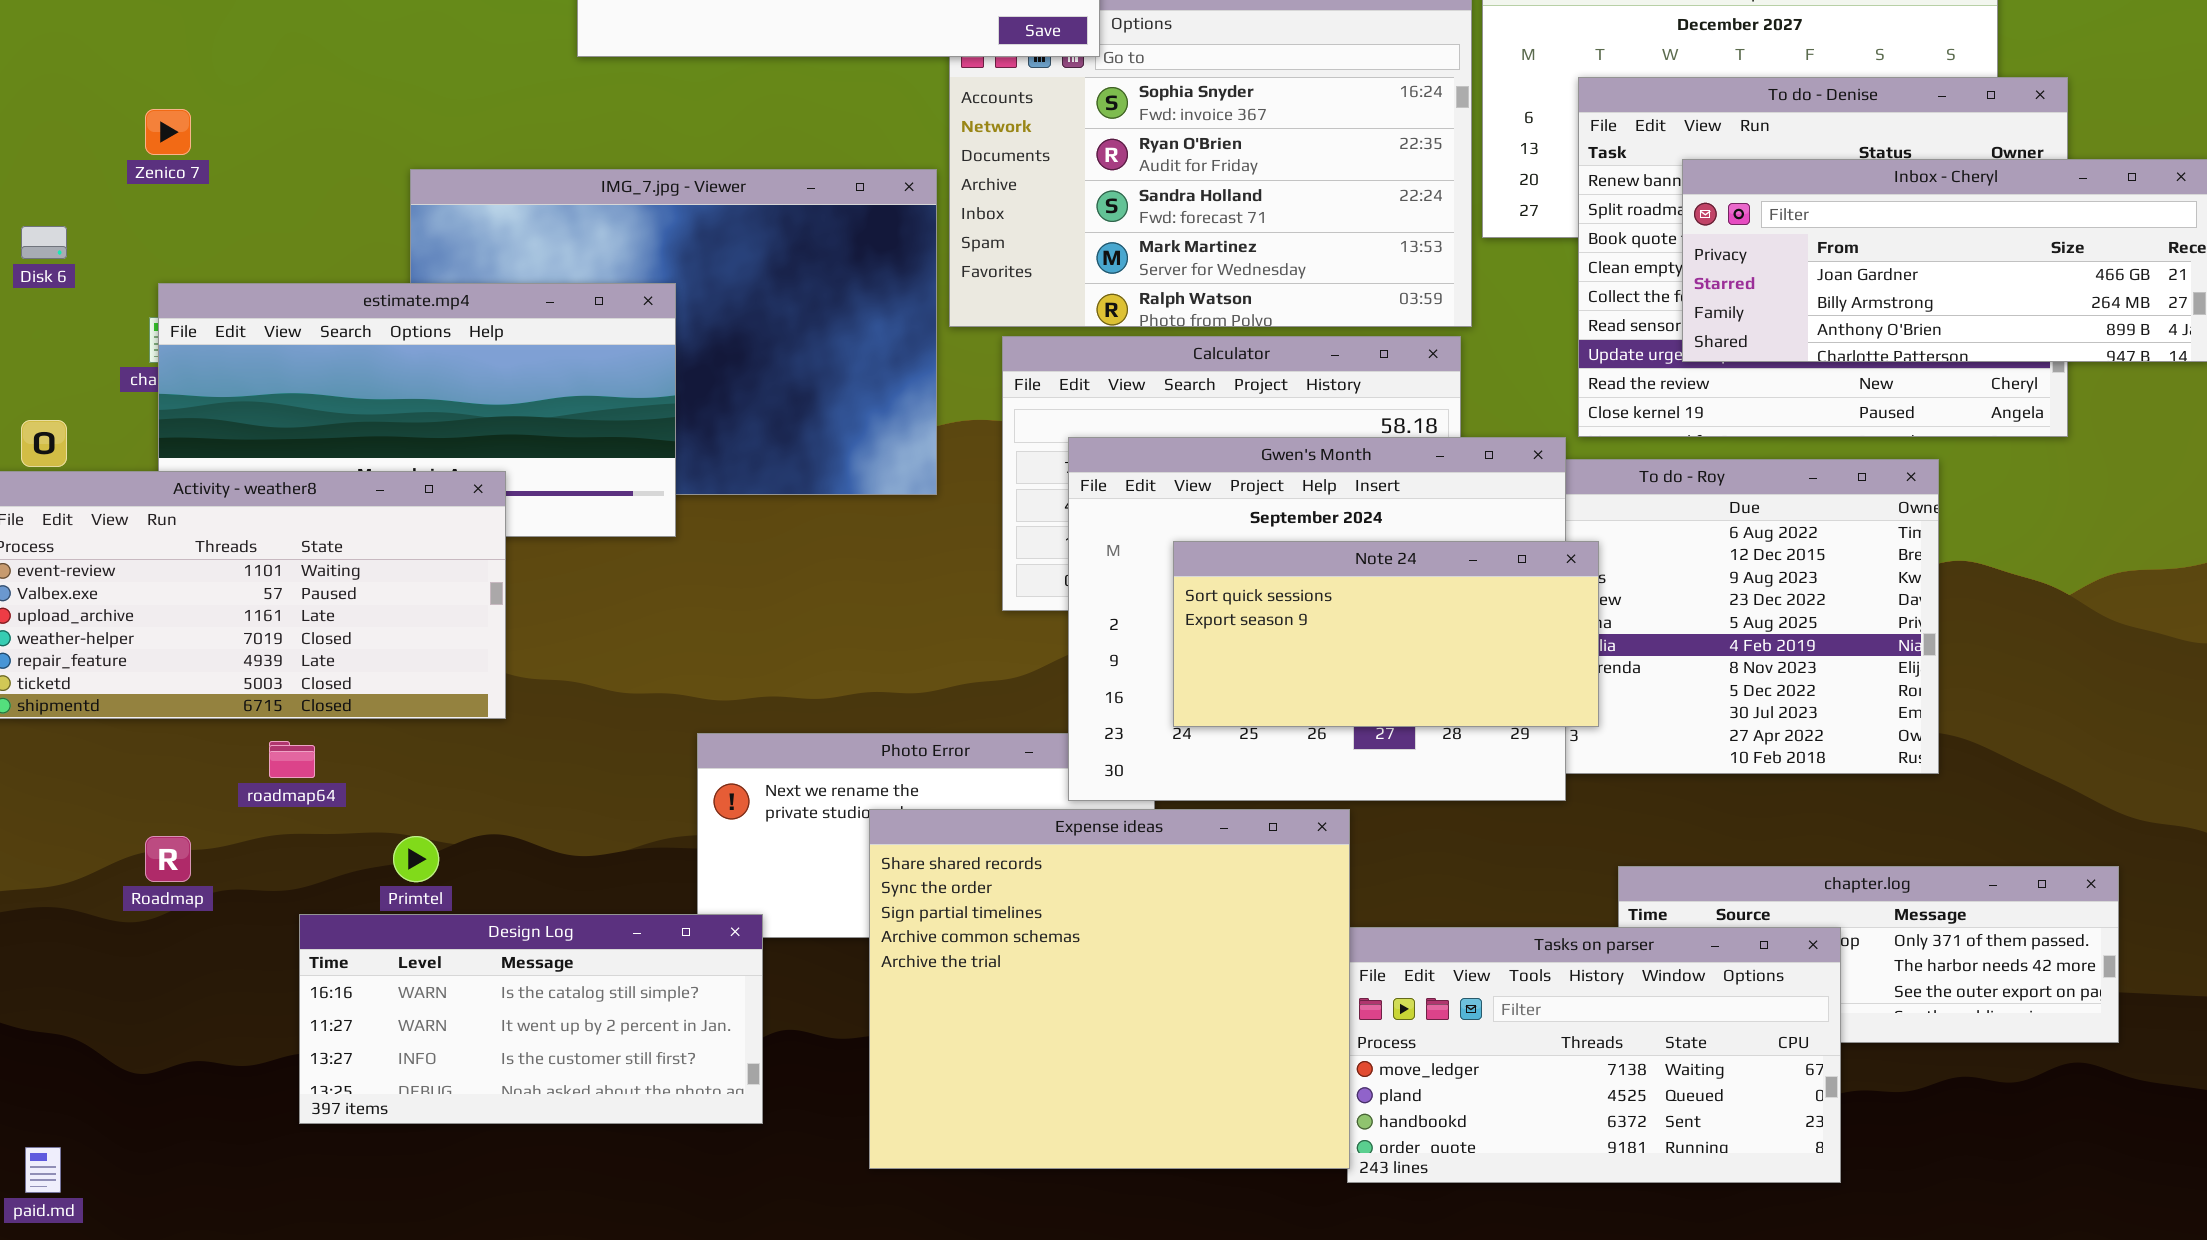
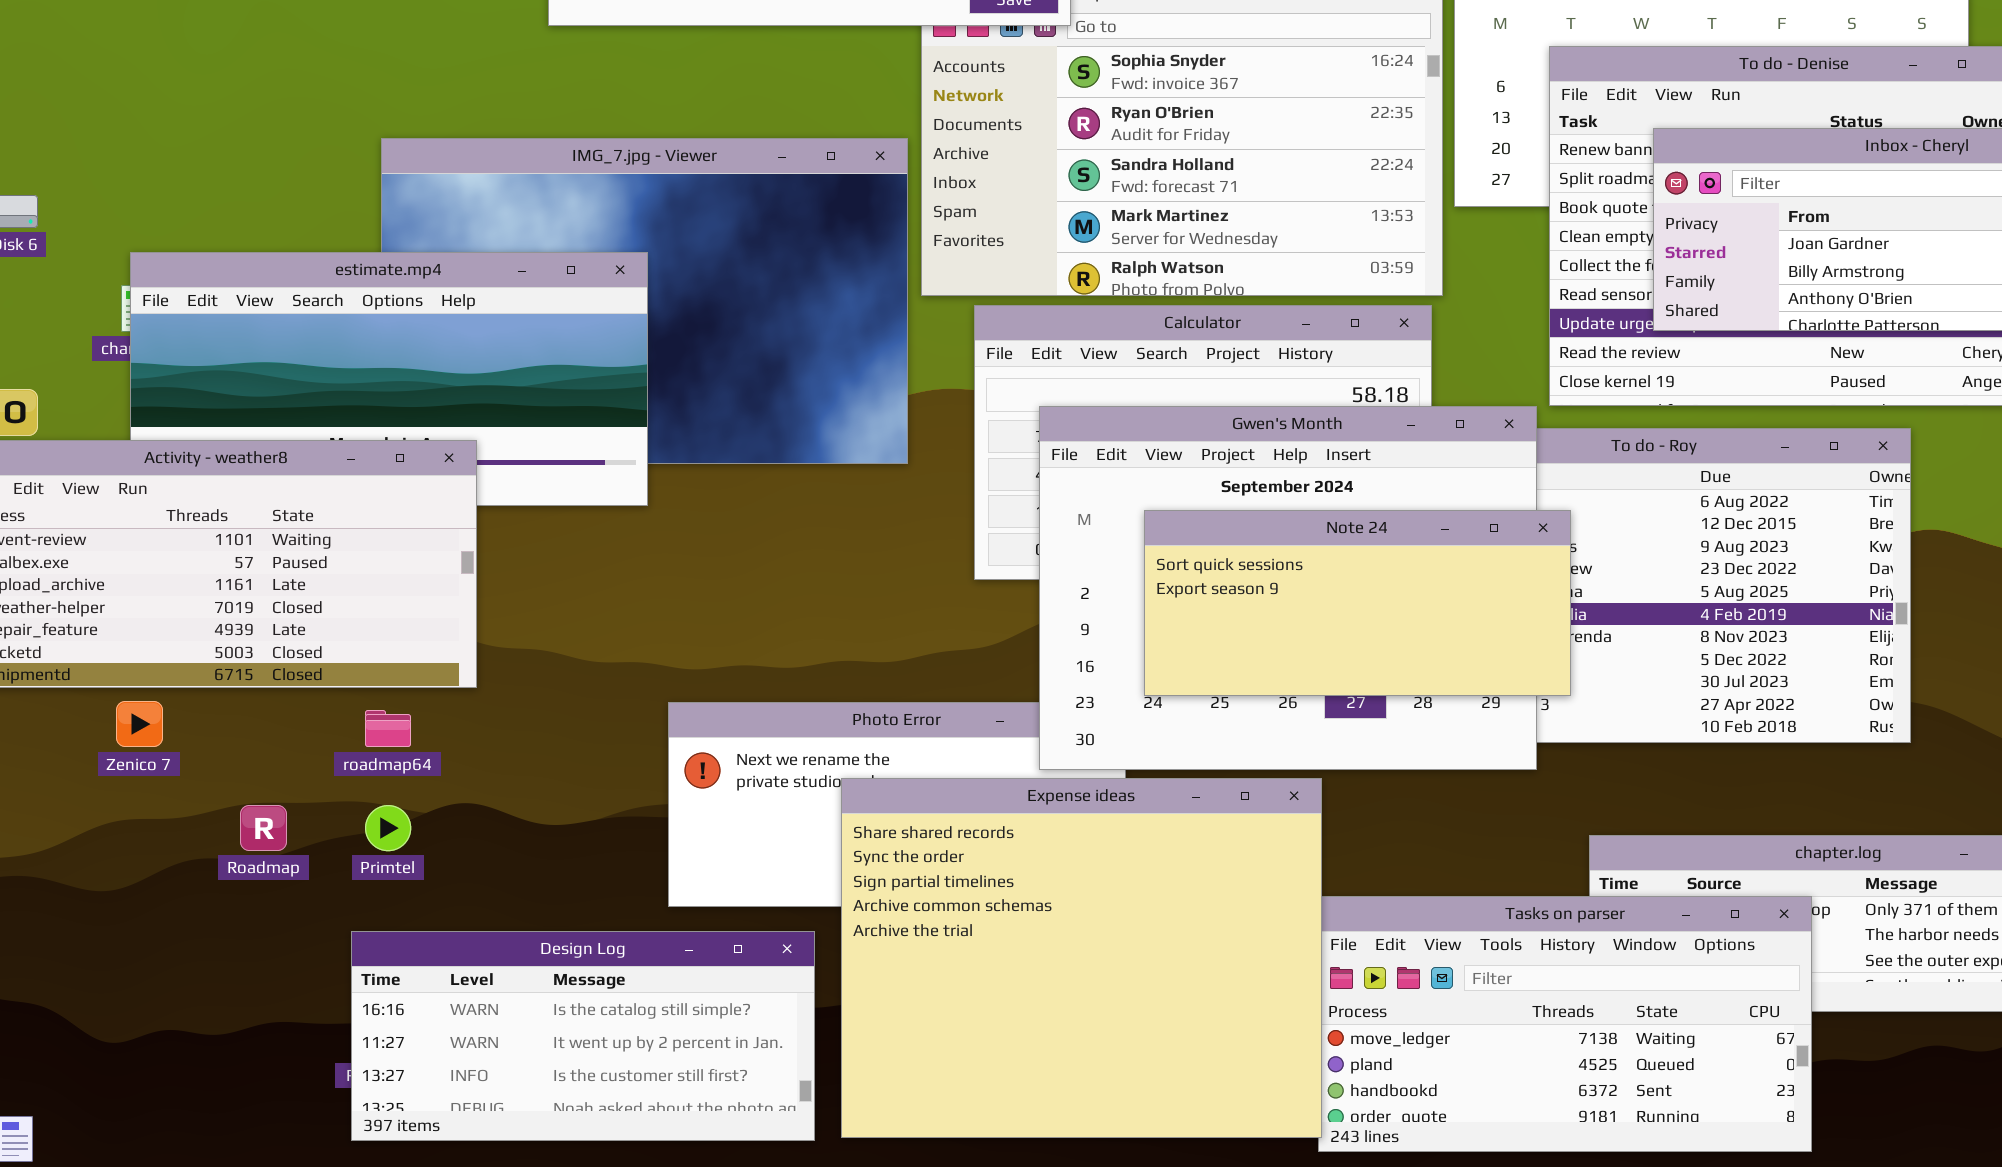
Zenico 7: [145,109,191,155] -> [116,701,163,747], moved
roadmap64: [269,741,315,778] -> [365,710,411,747], moved
Roadmap: [145,836,191,882] -> [240,805,287,851], moved
Design Log: [299,914,763,1124] -> [351,931,815,1141], moved

